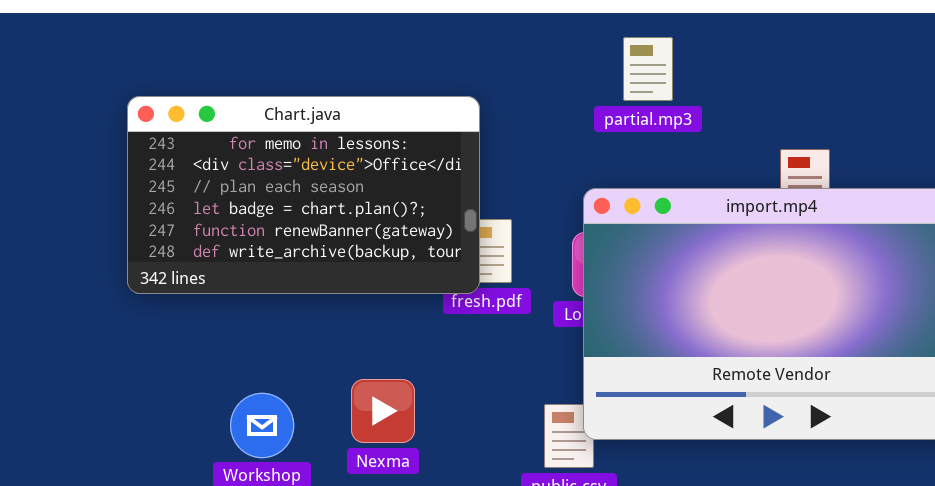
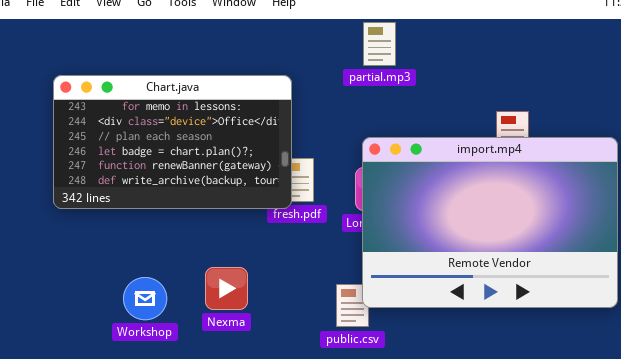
partial.mp3: [623,37,673,101] -> [363,22,396,66], moved

